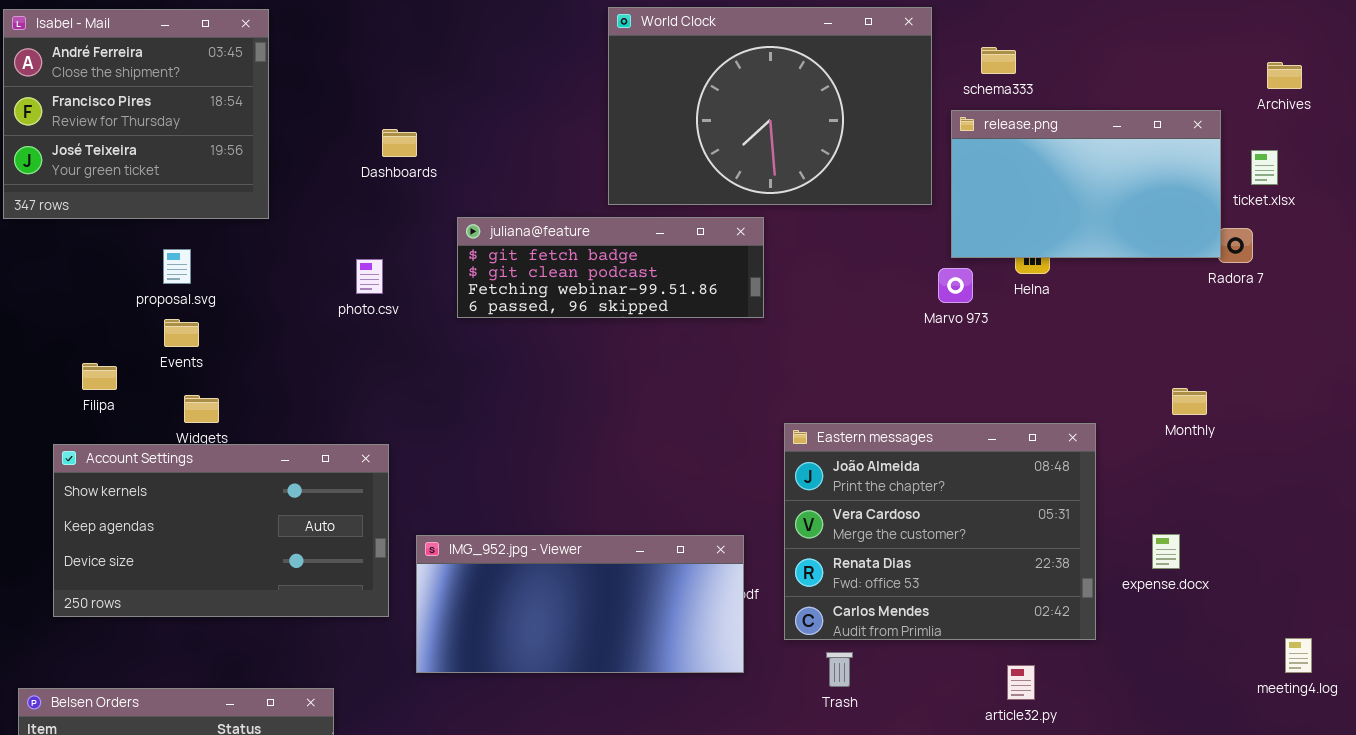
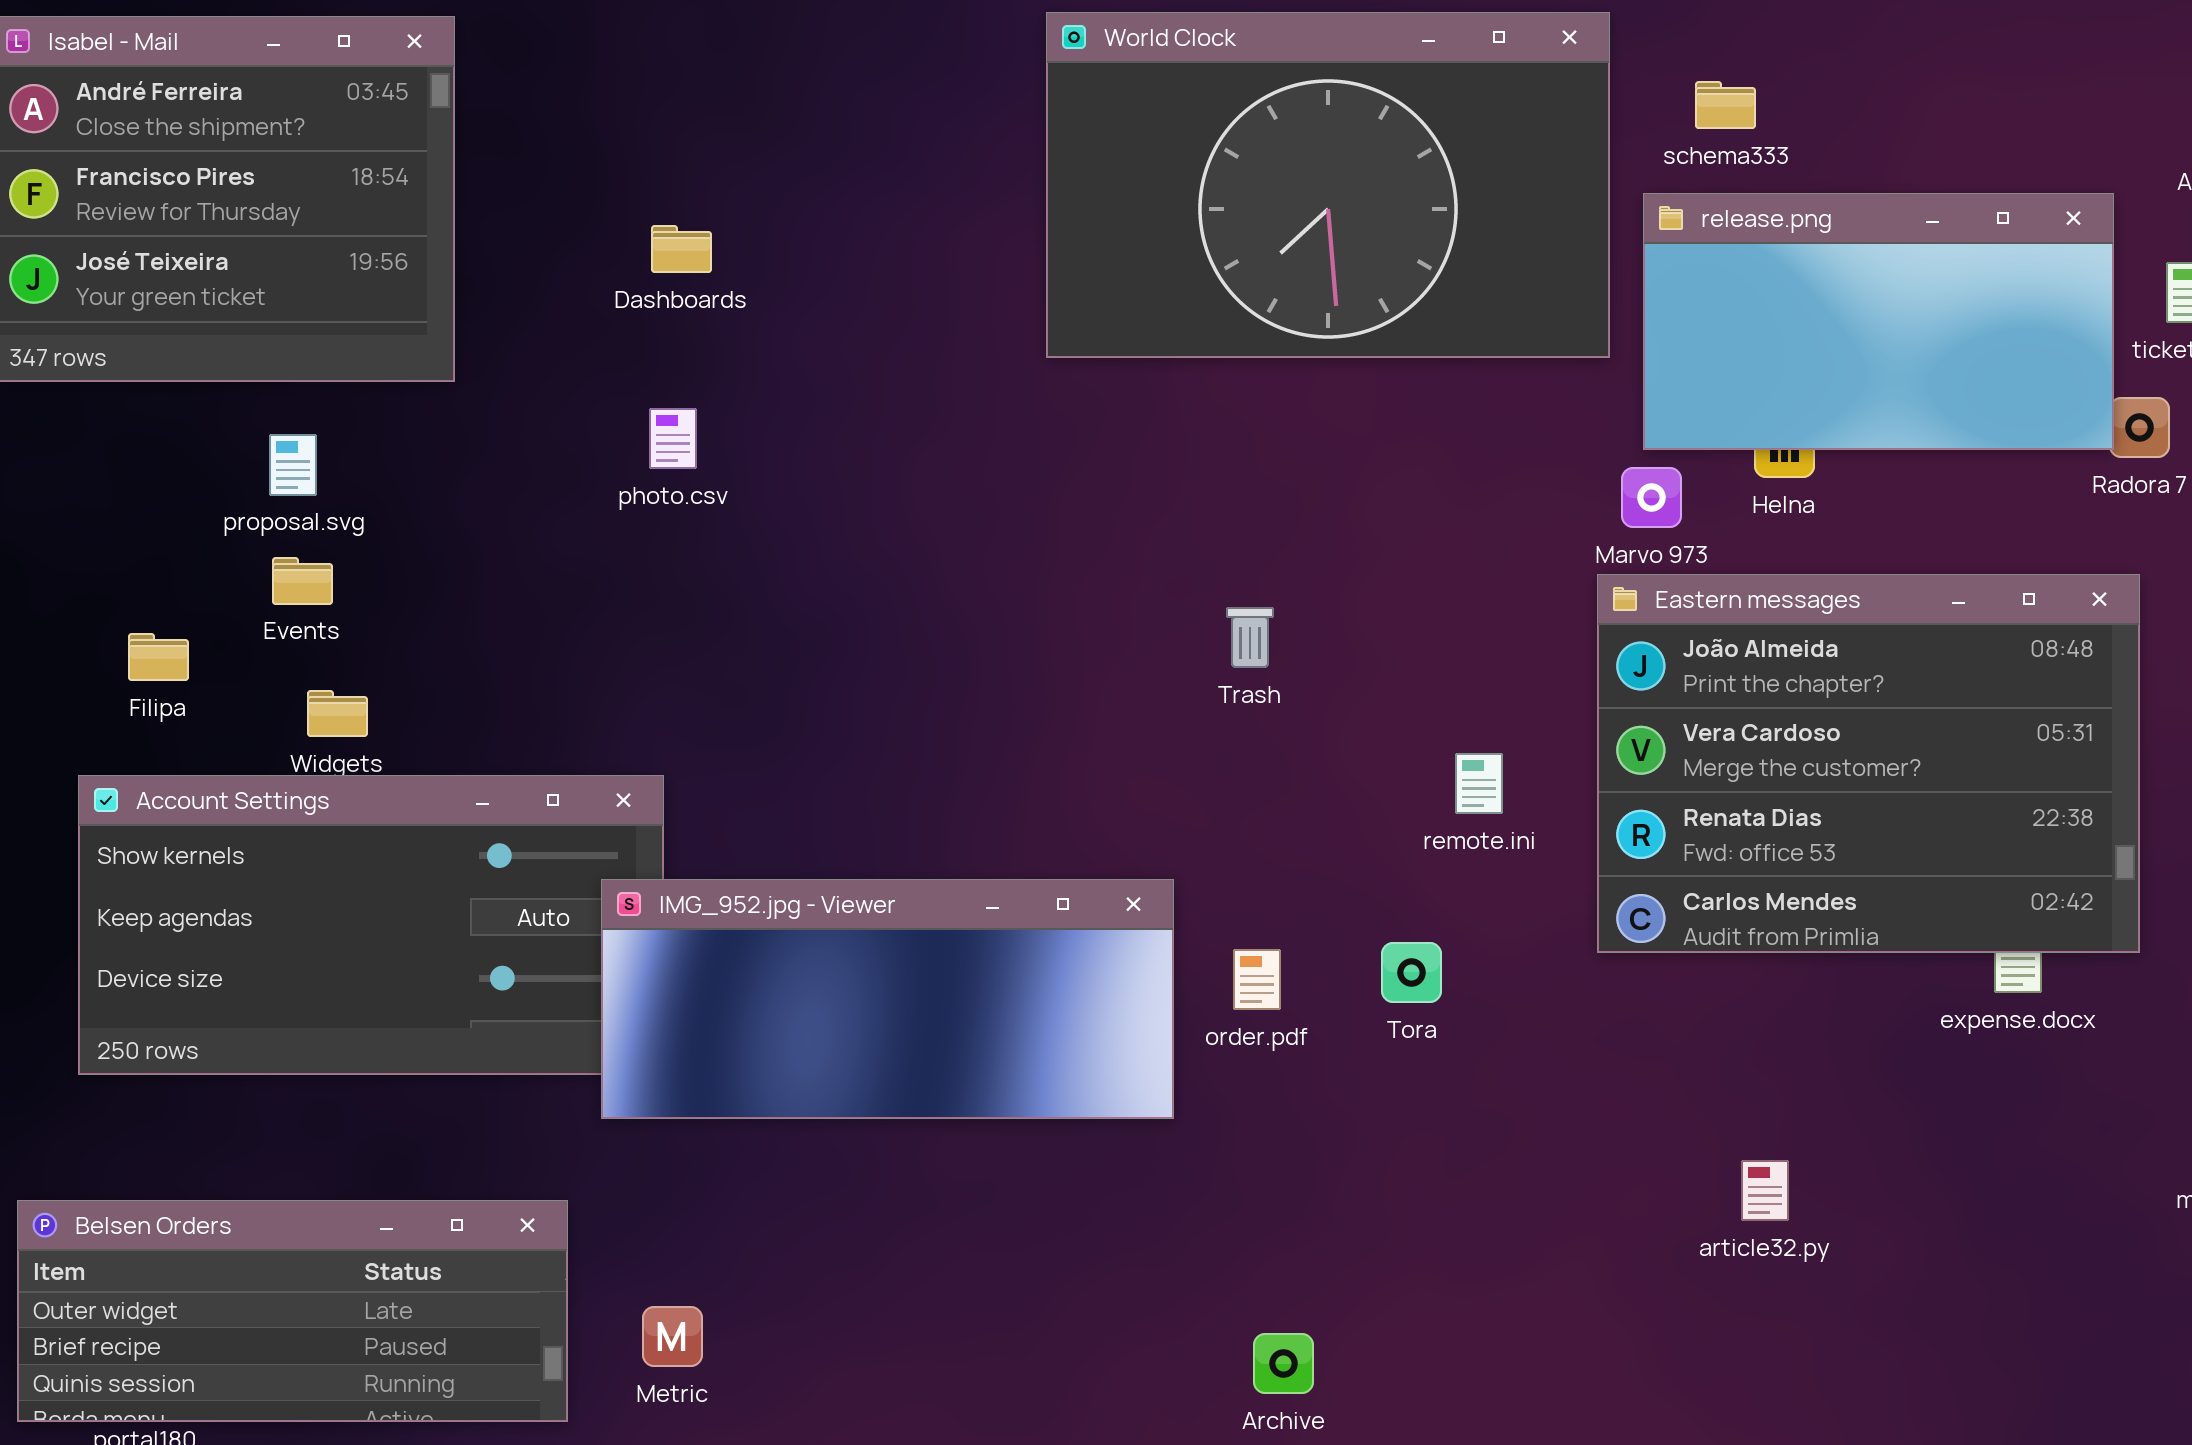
juliana@feature: [457,217,764,318] -> none, closed
photo.csv: [356,259,383,294] -> [649,408,697,469], moved
Eastern messages: [784,423,1096,640] -> [1597,574,2140,953], moved
IMG_952.jpg - Viewer: [416,535,744,673] -> [601,879,1174,1119], moved
Trash: [826,652,853,687] -> [1226,607,1274,668], moved

